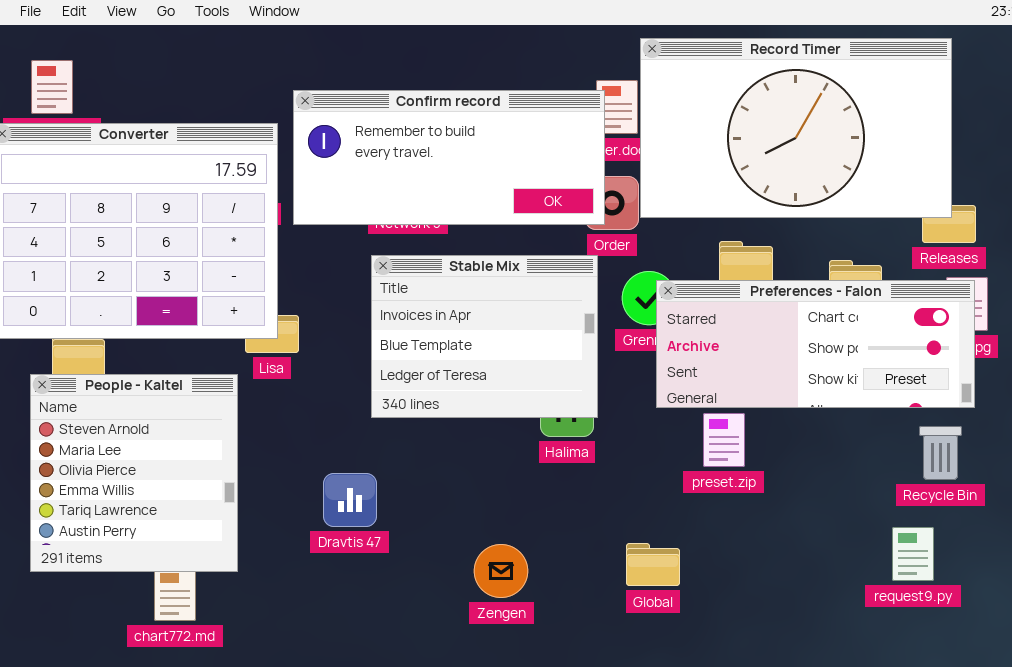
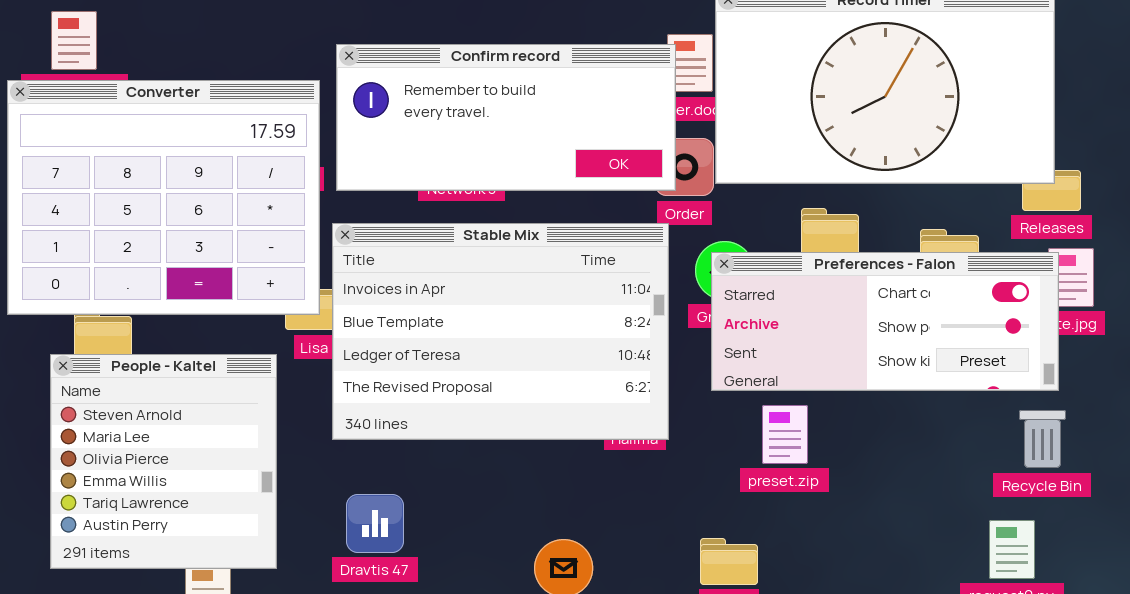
Stable Mix: [371,255,598,418] -> [332,223,669,440], resized
Preferences - Falon: [656,280,975,408] -> [711,252,1059,391], moved
preset.zip: [703,413,745,467] -> [762,405,808,464], moved
Dravtis 47: [323,473,377,527] -> [346,494,404,553], moved

